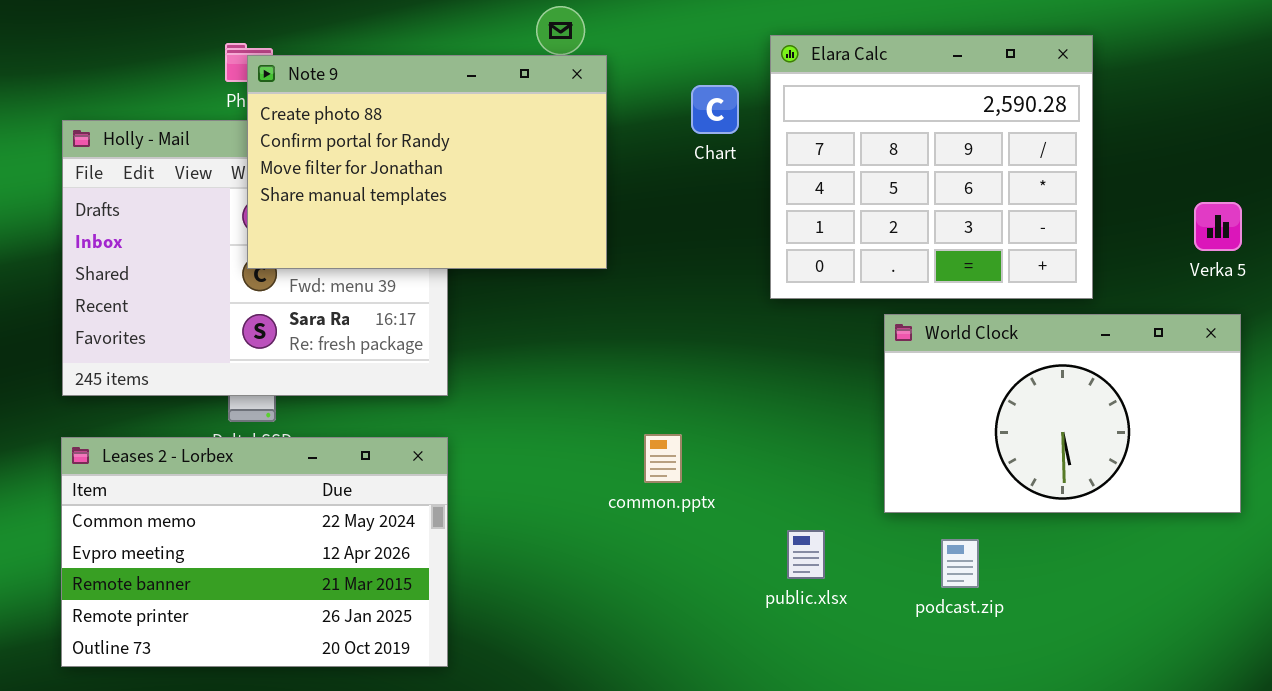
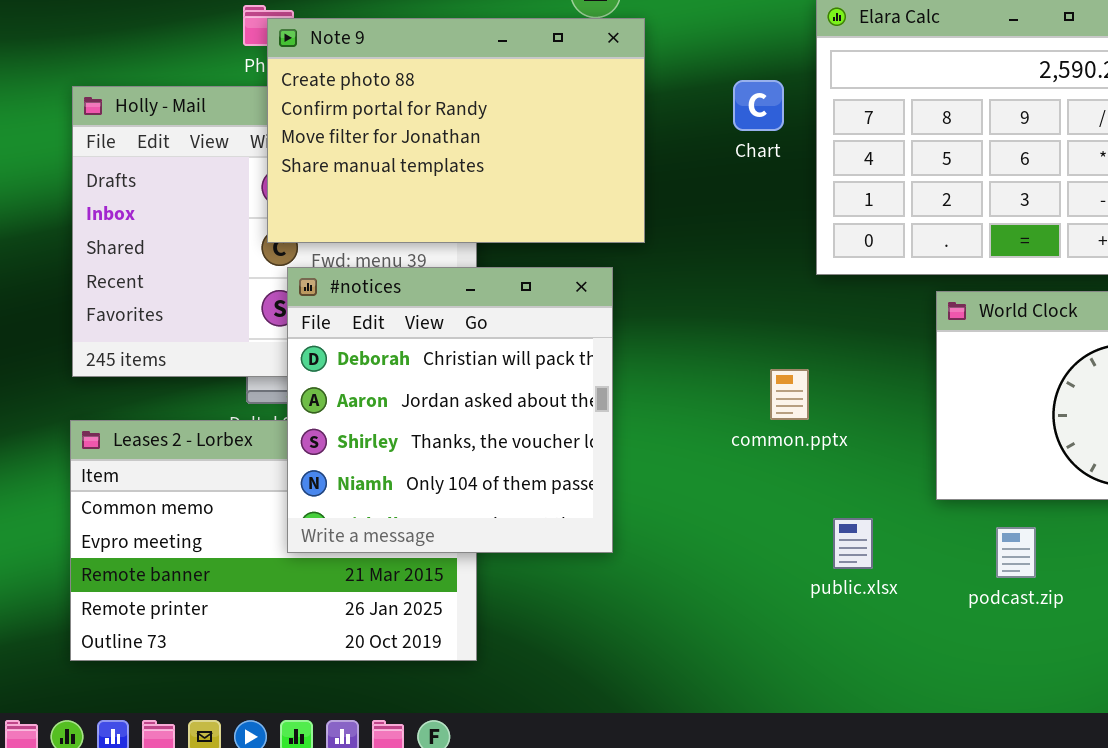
Chart: [691,85,739,134] -> [733,80,784,131], moved
#notices: none -> [287,267,613,553], opened
common.pptx: [644,434,682,483] -> [770,369,809,420], moved

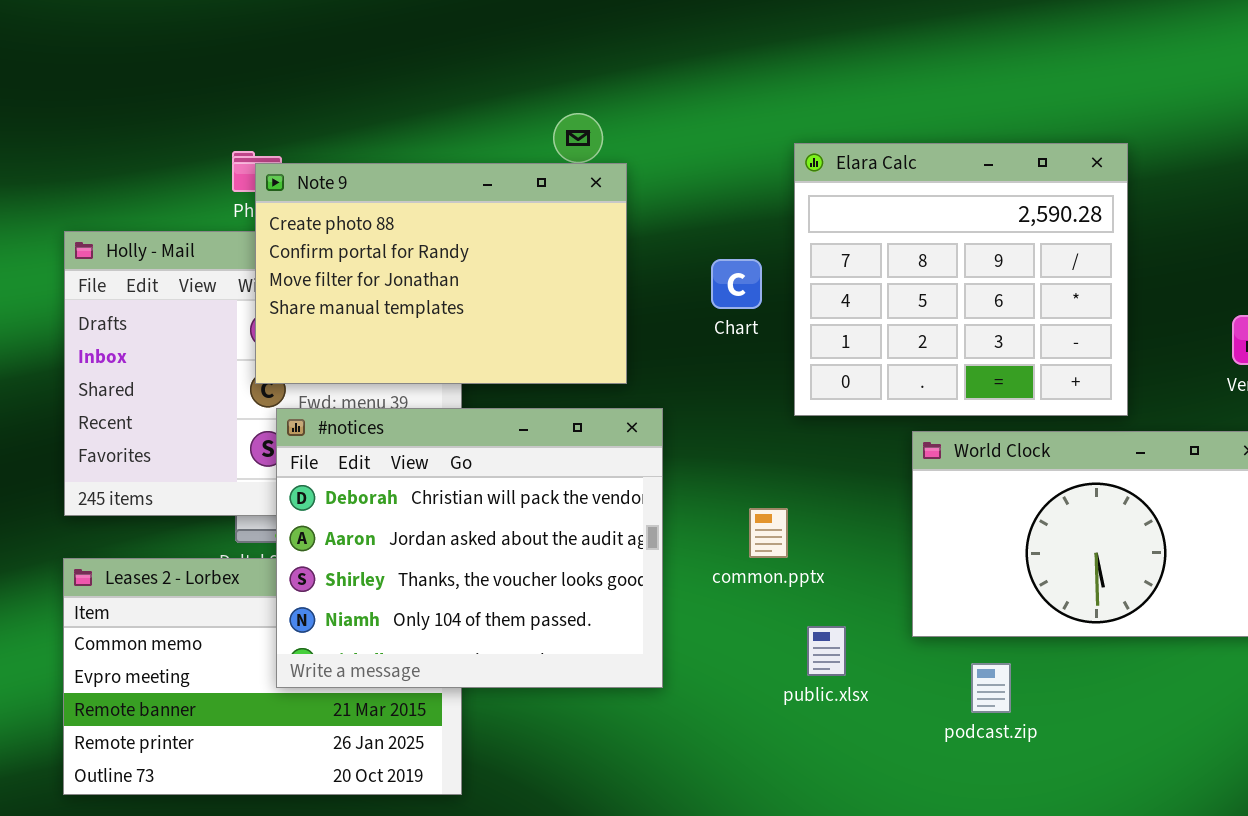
Chart: [733,80,784,131] -> [711,259,762,309], moved
#notices: [287,267,613,553] -> [276,408,663,688], resized
public.xlsx: [833,518,873,569] -> [807,626,846,676], moved

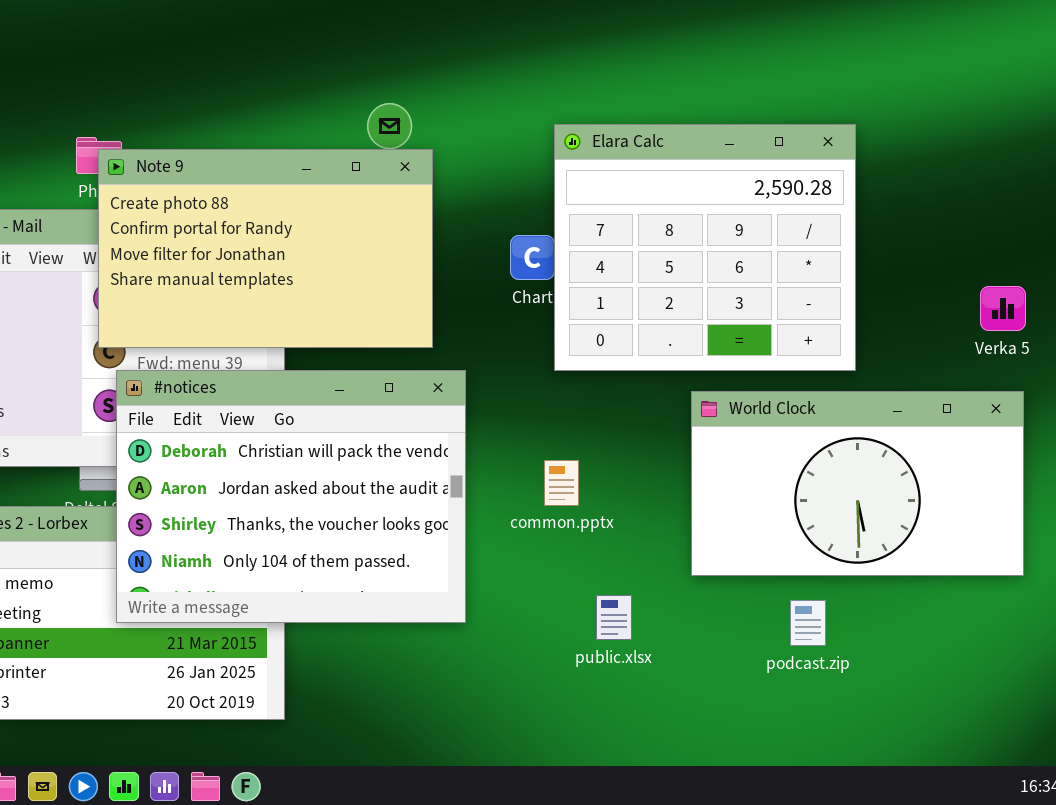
Elara Calc: [794,143,1128,416] -> [554,124,856,371], moved
public.xlsx: [807,626,846,676] -> [596,595,632,640], moved
podcast.zip: [971,663,1011,713] -> [790,600,826,646], moved

